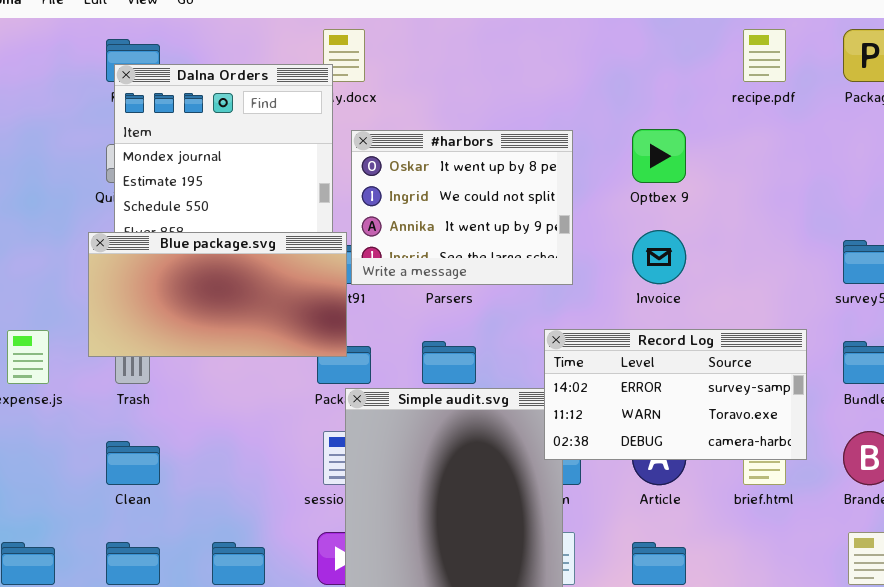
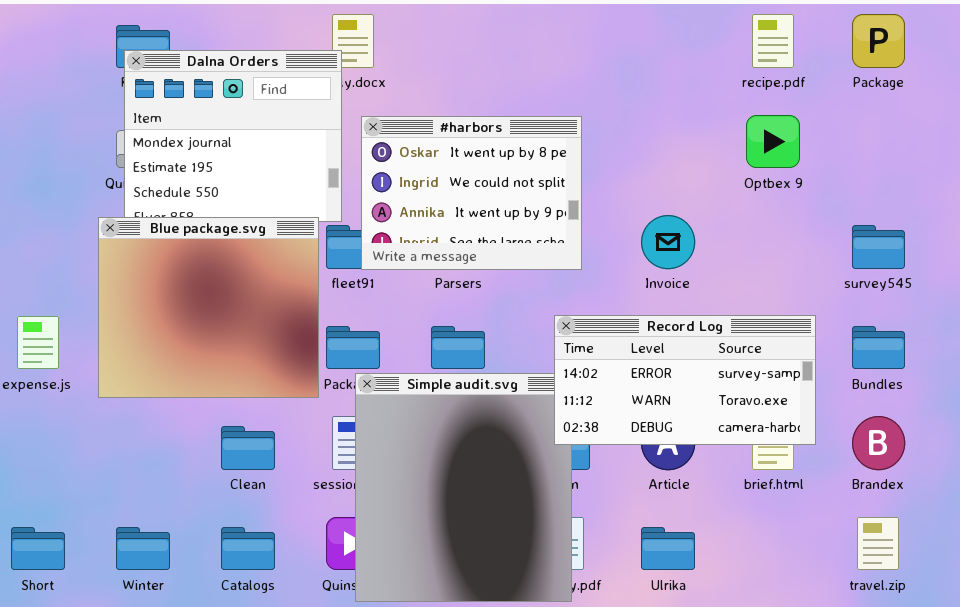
Optbex 9: [632,129,686,183] -> [746,115,800,168], moved
Blue package.svg: [88,232,347,357] -> [98,217,319,398], resized
Clean: [106,441,160,485] -> [221,426,275,470], moved

